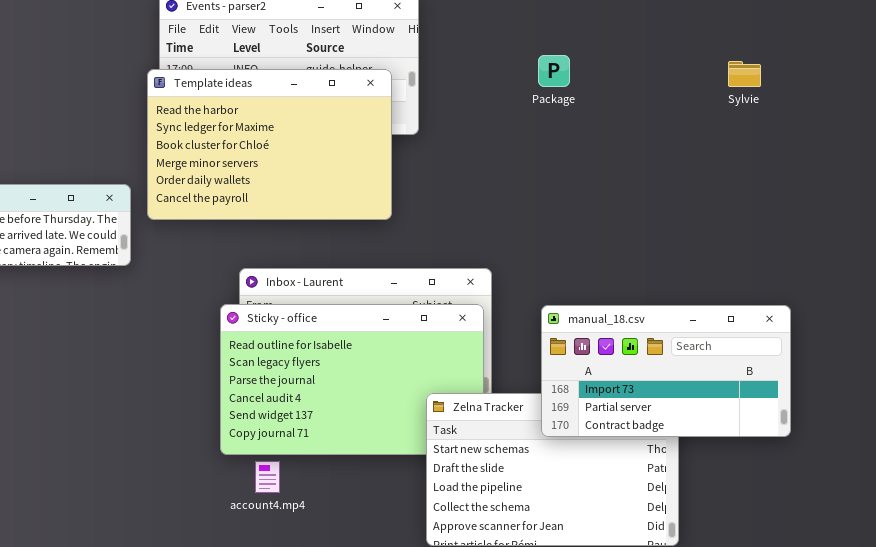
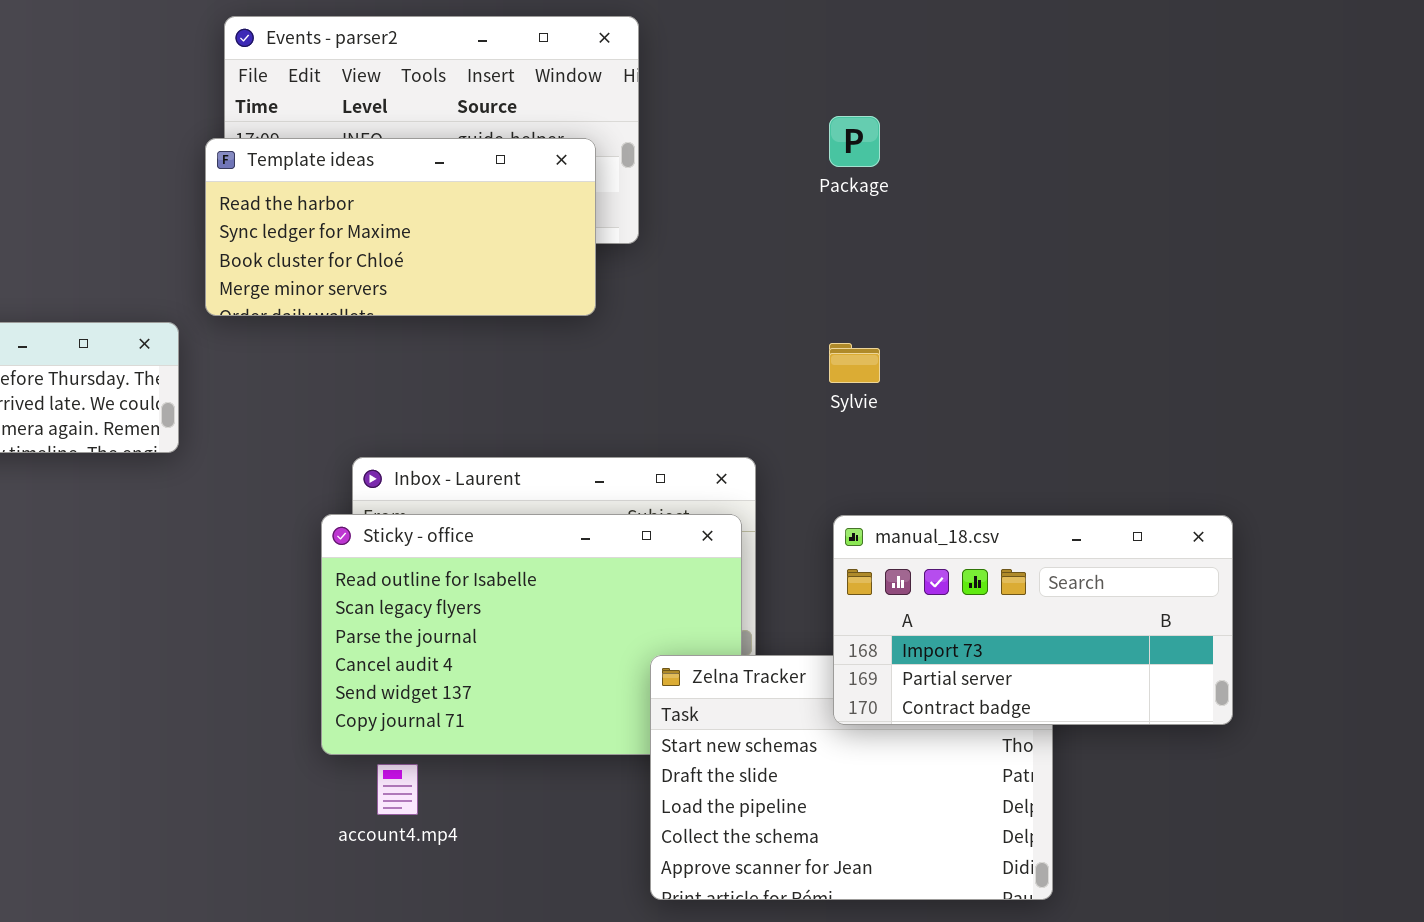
Sylvie: [728,61,761,87] -> [829,343,880,383], moved
Template ideas: [147,69,392,220] -> [205,138,596,316], resized

